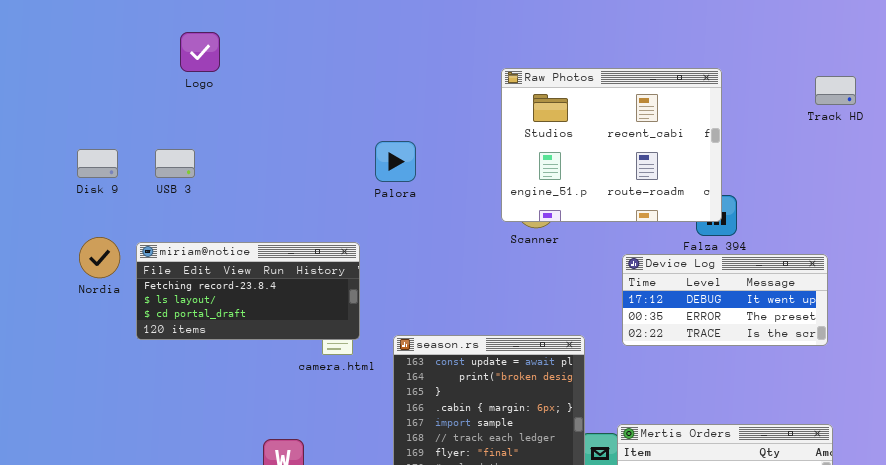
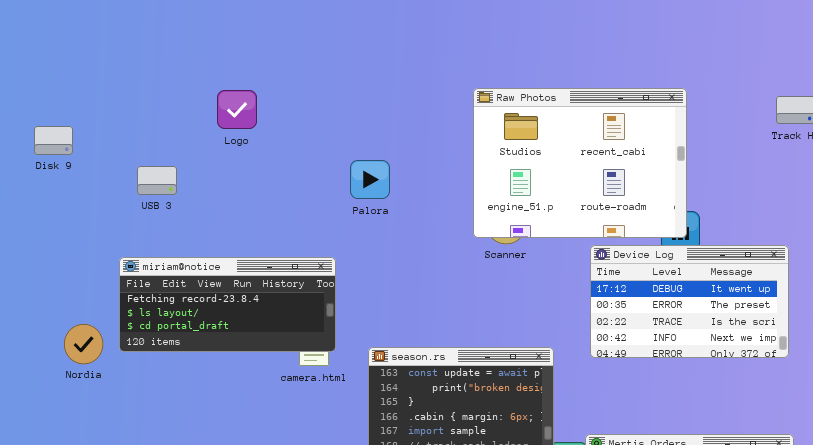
Logo: [180,32,220,72] -> [217,90,257,129], moved
Disk 9: [77,149,118,178] -> [34,126,73,155], moved
Nordia: [79,237,120,278] -> [64,324,103,364], moved
Device Log: [622,254,828,346] -> [590,245,789,358], resized

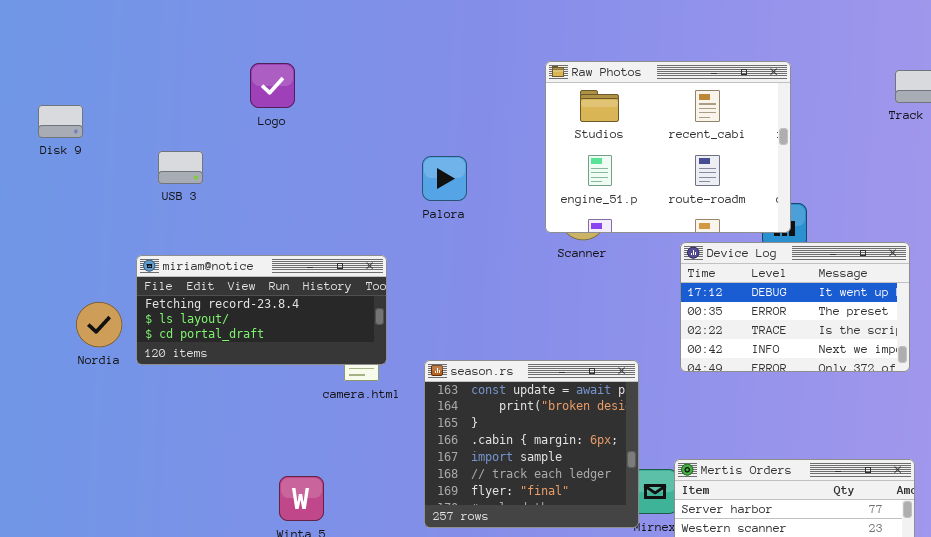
Palora: [350,160,390,199] -> [422,156,467,201], moved
Nordia: [64,324,103,364] -> [76,302,122,347], moved

